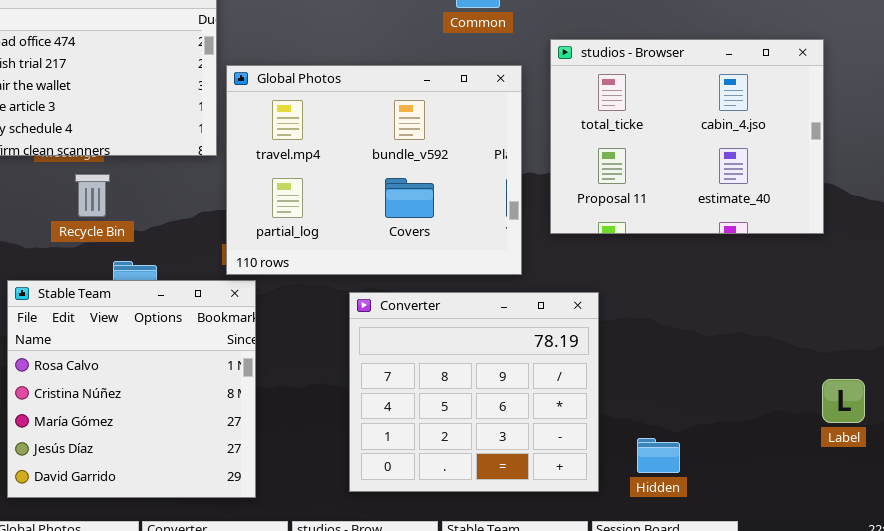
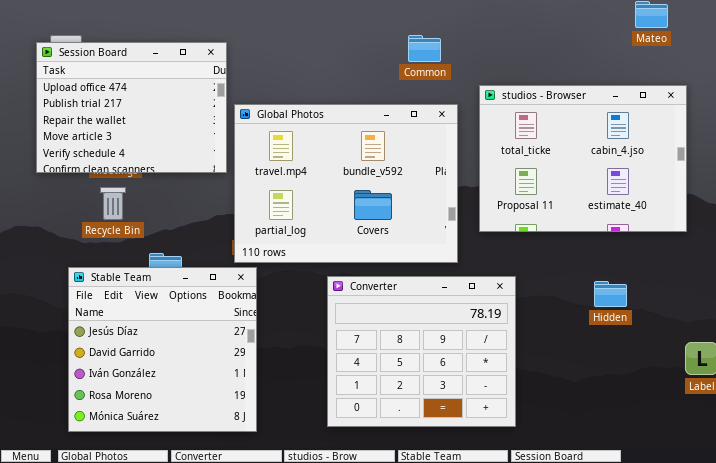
Recycle Bin: [75,174,110,217] -> [100,187,126,220], moved
Stable Team: [7,280,256,498] -> [68,267,257,432], scrolled down 3 rows
Hidden: [637,438,680,473] -> [594,281,627,307], moved

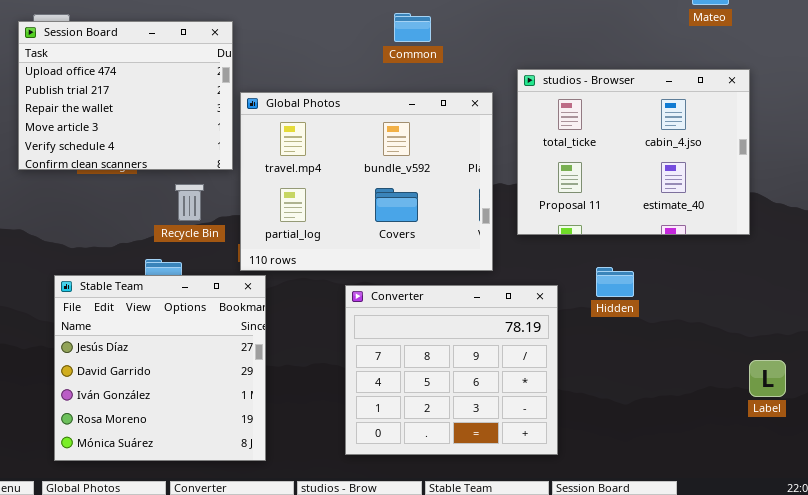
Common: [408,35,441,62] -> [394,13,431,42], moved
Recycle Bin: [100,187,126,220] -> [175,184,204,221], moved
Hidden: [594,281,627,307] -> [596,267,634,297], moved

